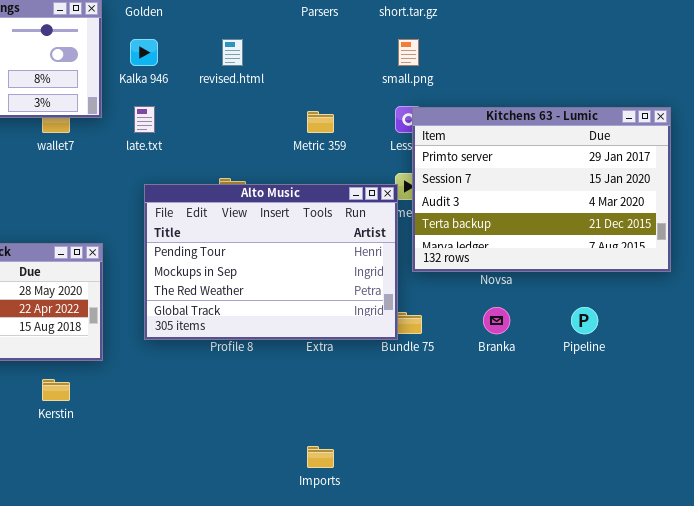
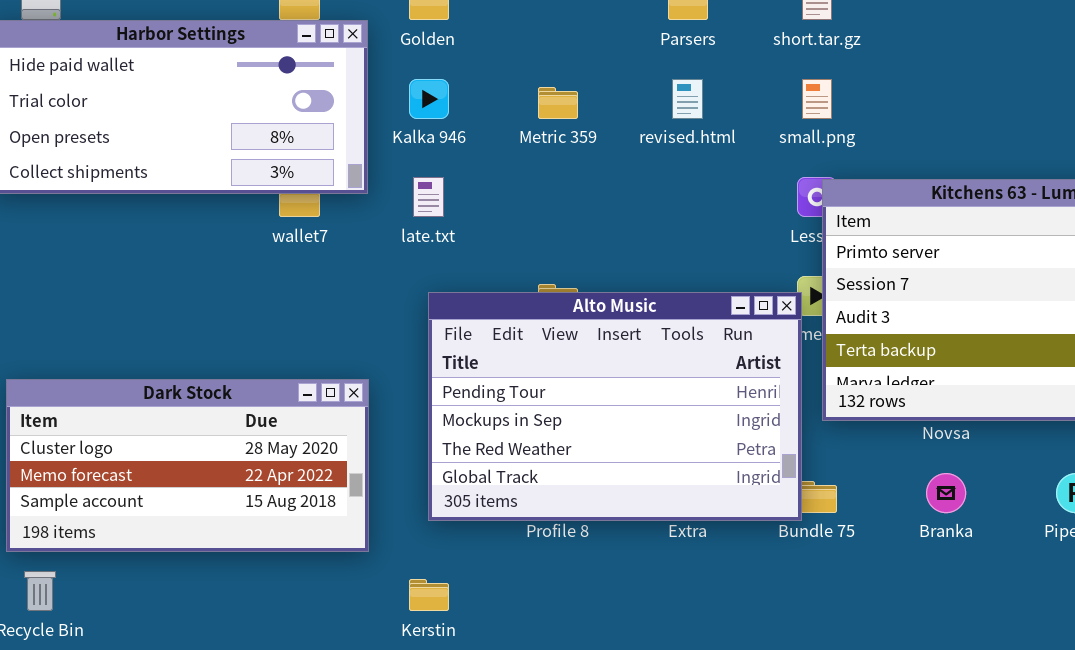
revised.html: [222,39,243,66] -> [672,79,703,119], moved
Metric 359: [307,111,334,133] -> [538,87,578,119], moved
Kerstin: [42,379,70,401] -> [409,579,449,611], moved

